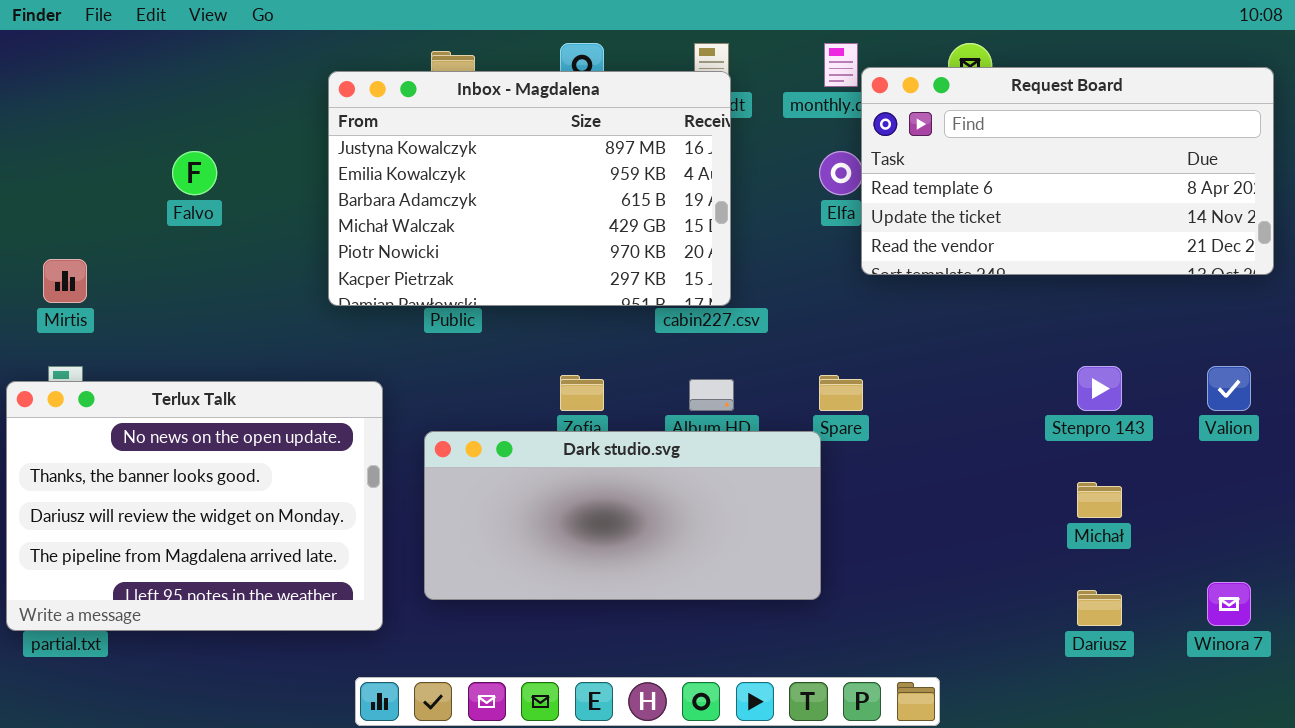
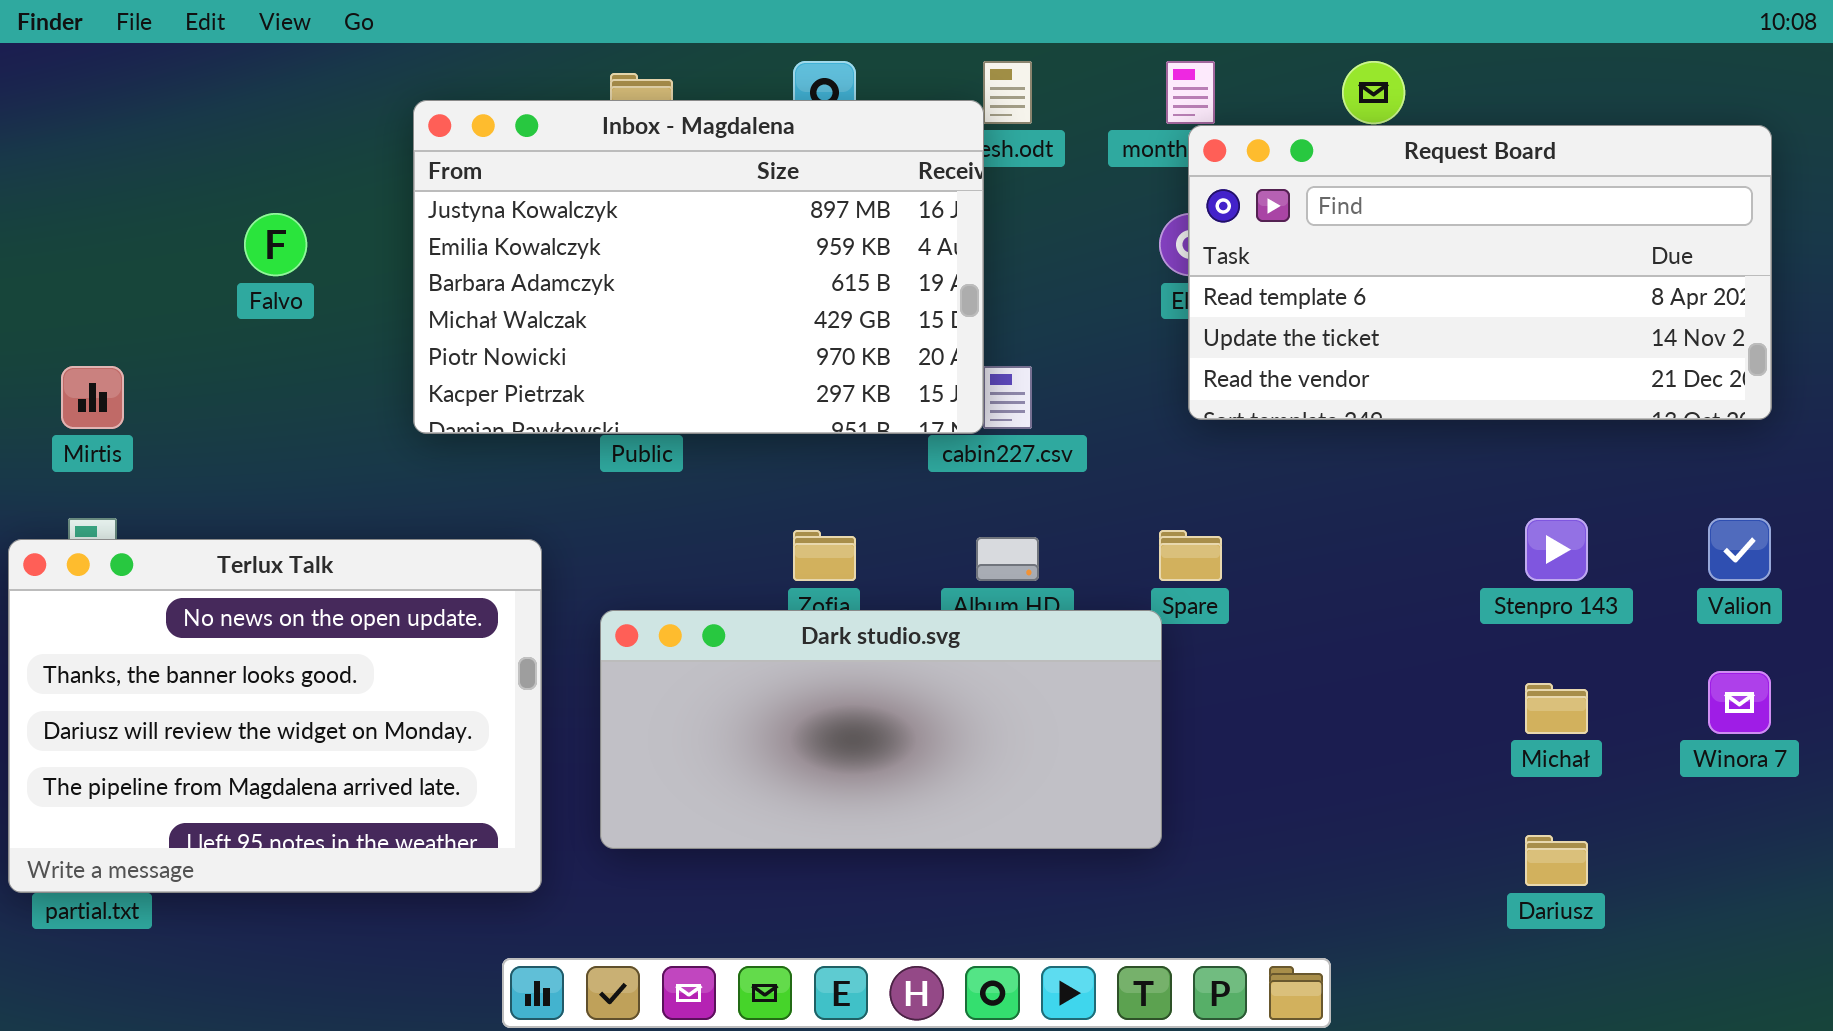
Request Board: [861,67,1274,275] -> [1188,125,1772,420], moved
Inbox - Magdalena: [328,71,731,306] -> [413,100,984,434], moved
Winora 7: [1207,582,1251,626] -> [1708,671,1771,734], moved

